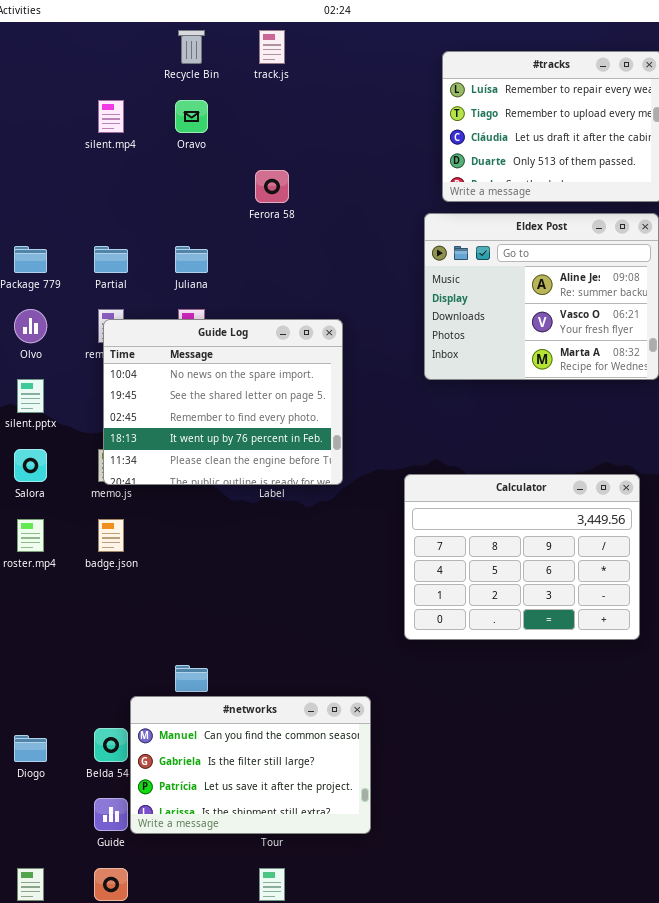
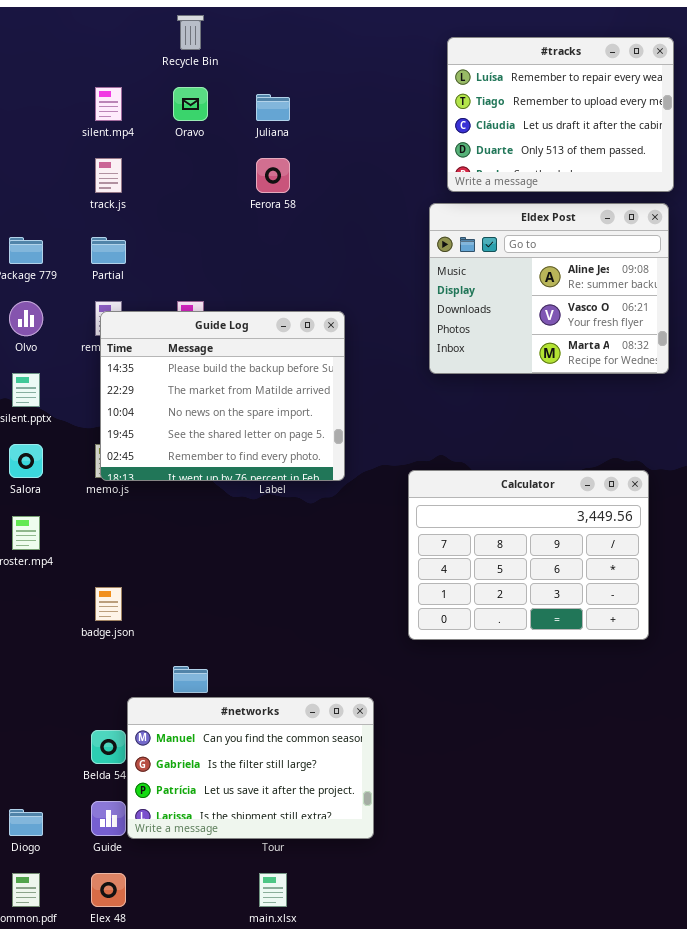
track.js: [259,30,285,64] -> [95,158,122,193], moved
Juliana: [175,246,208,273] -> [256,94,290,121], moved
Guide Log: [103,319,343,485] -> [100,311,345,481], scrolled up 2 rows
badge.json: [98,519,124,552] -> [95,587,122,621], moved
Diogo: [14,735,47,762] -> [9,809,43,836], moved

